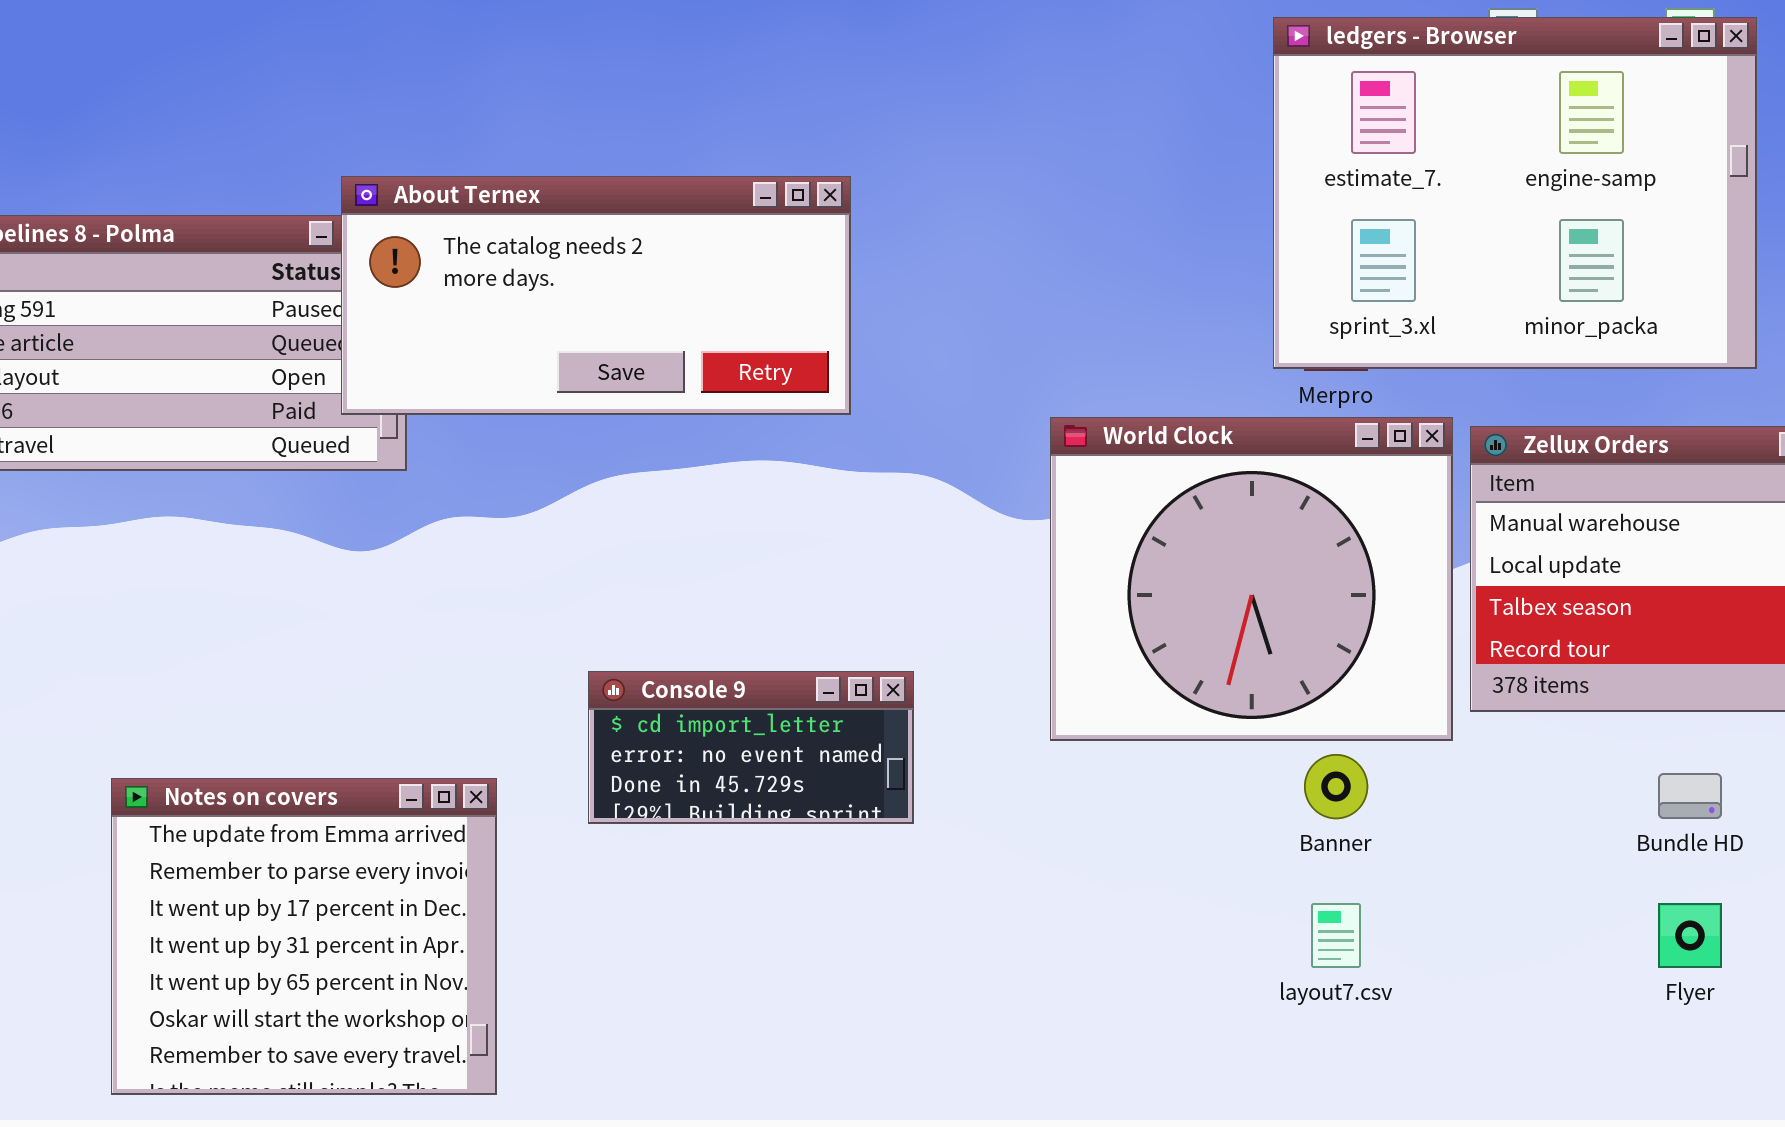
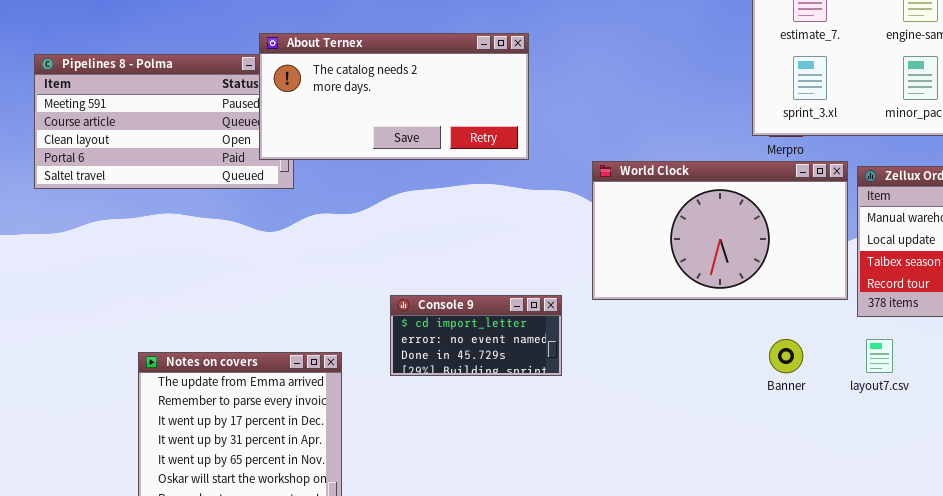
World Clock: [1050,417,1453,741] -> [592,161,848,300], resized
layout7.csv: [1311,903,1361,968] -> [866,339,893,373], moved

